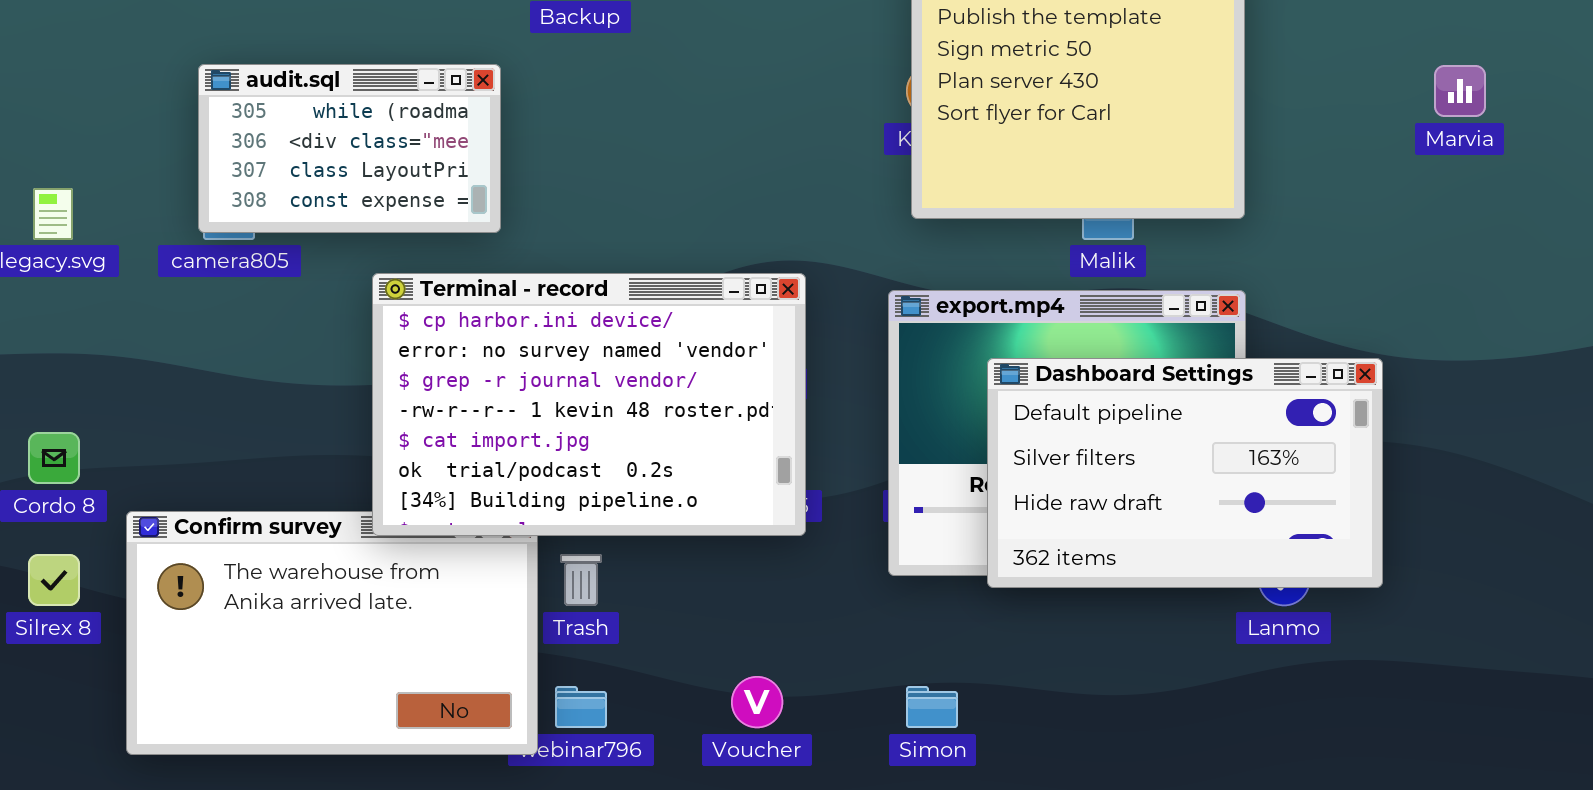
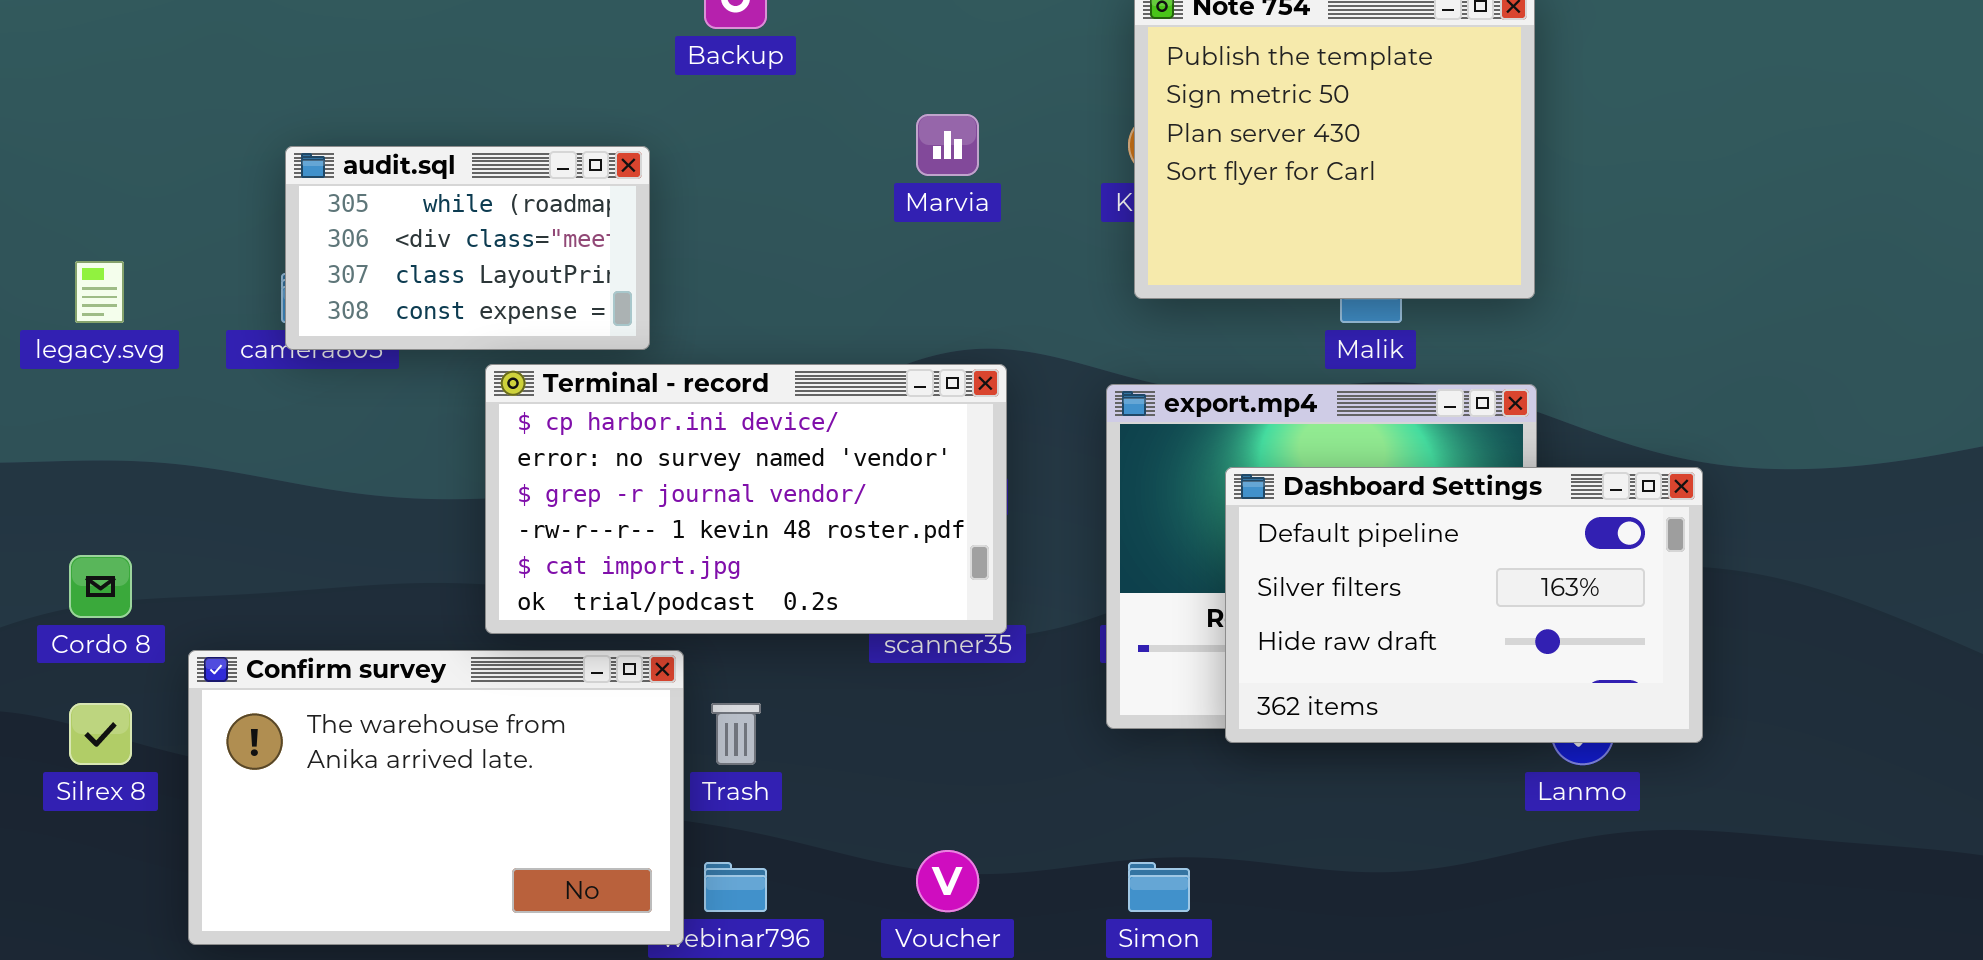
audit.sql: [198,64,501,233] -> [285,146,650,350], moved
Marvia: [1434,65,1486,117] -> [916,114,979,176], moved
Terminal - record: [372,273,806,536] -> [485,364,1007,634], resized

